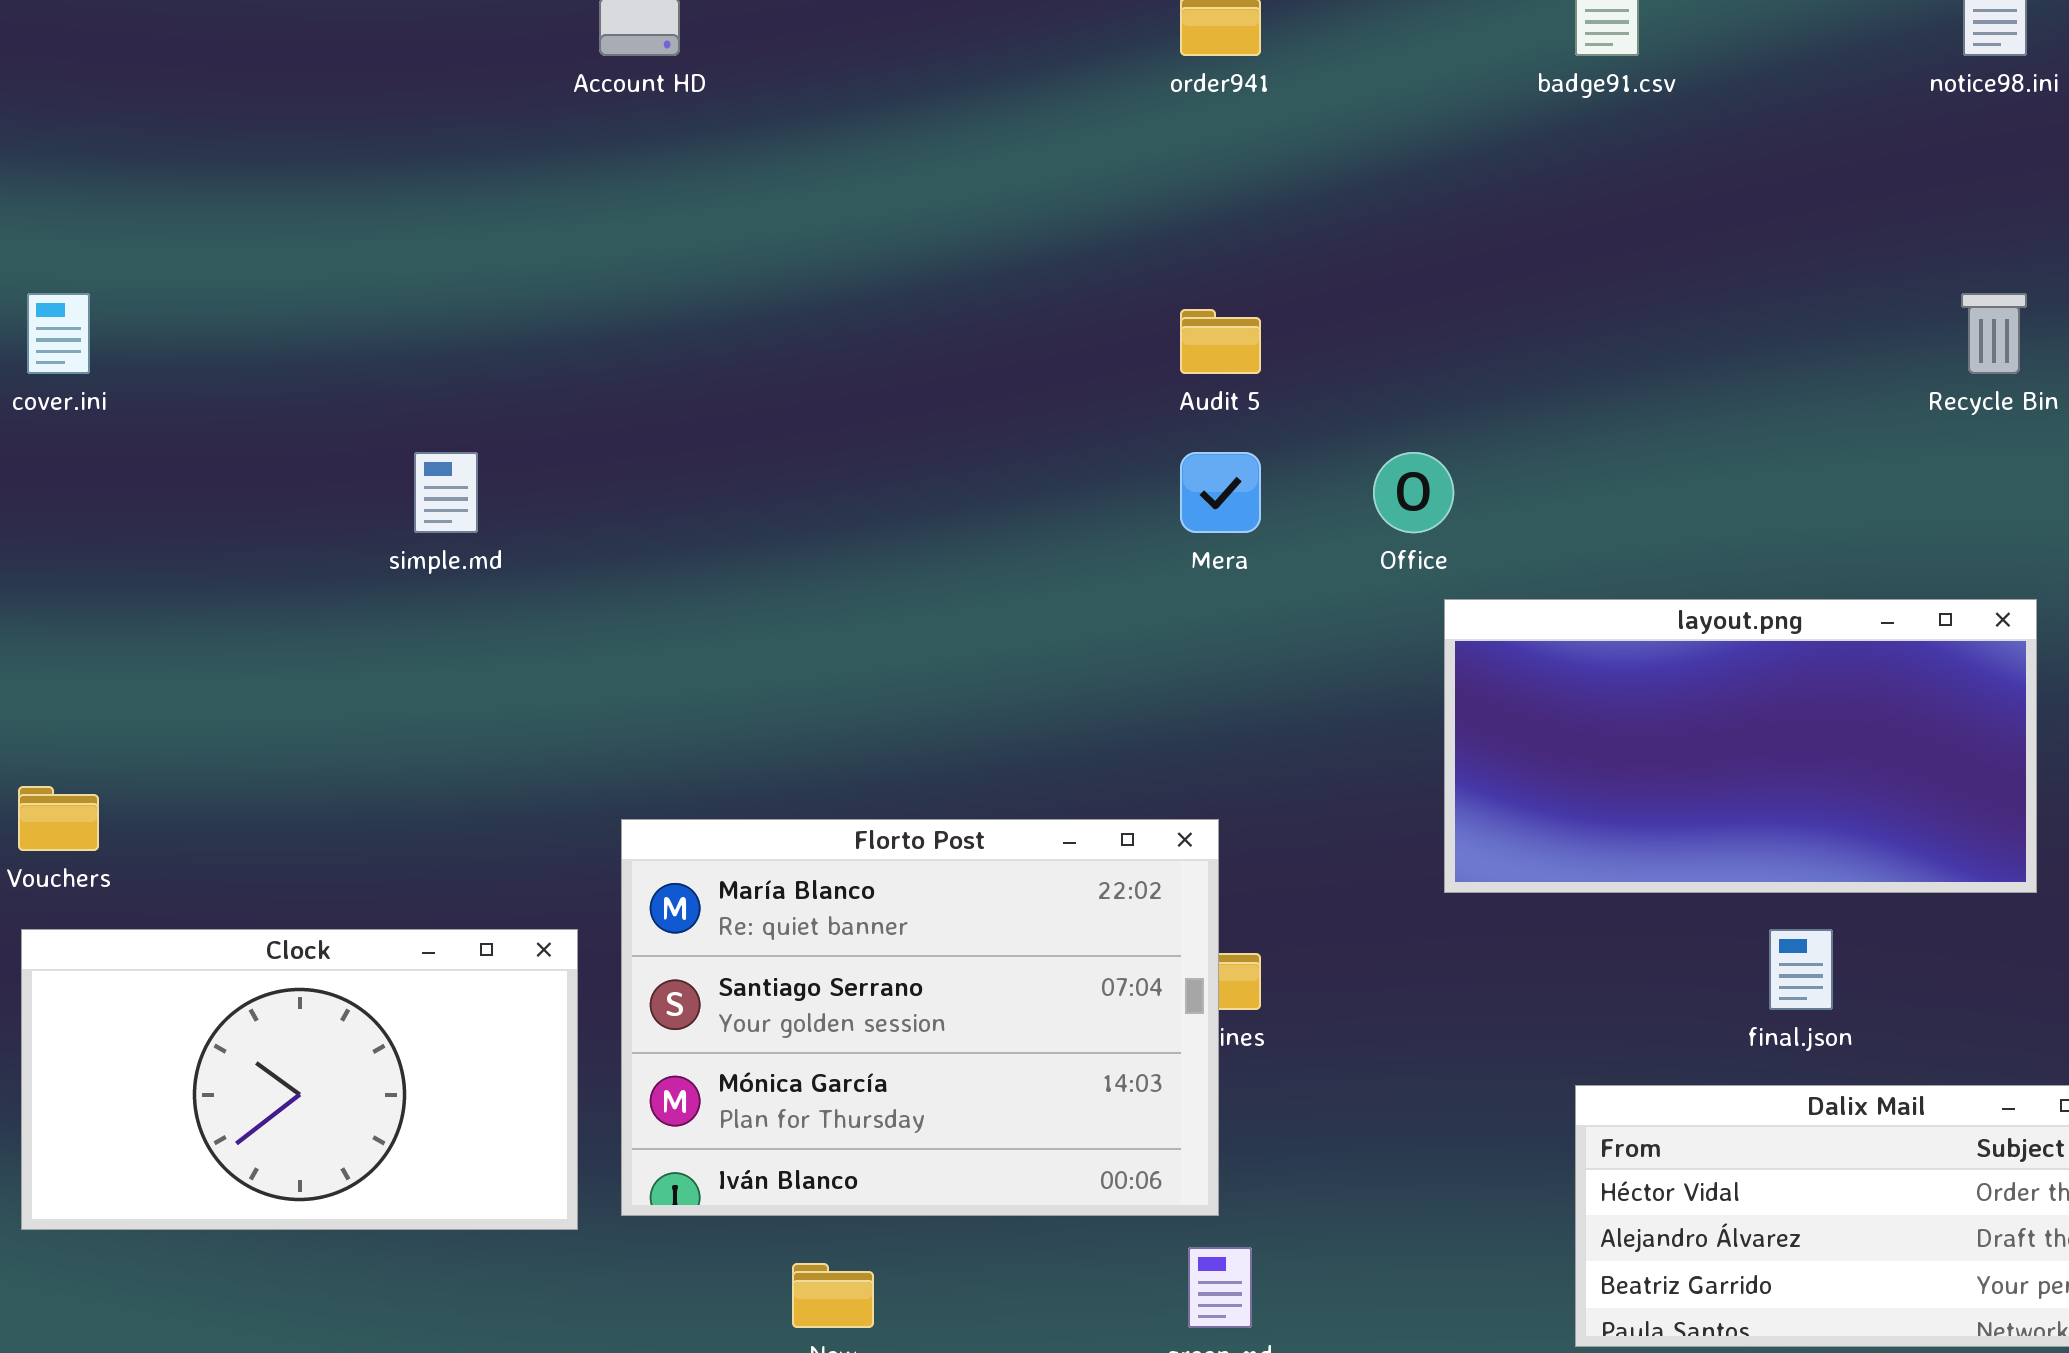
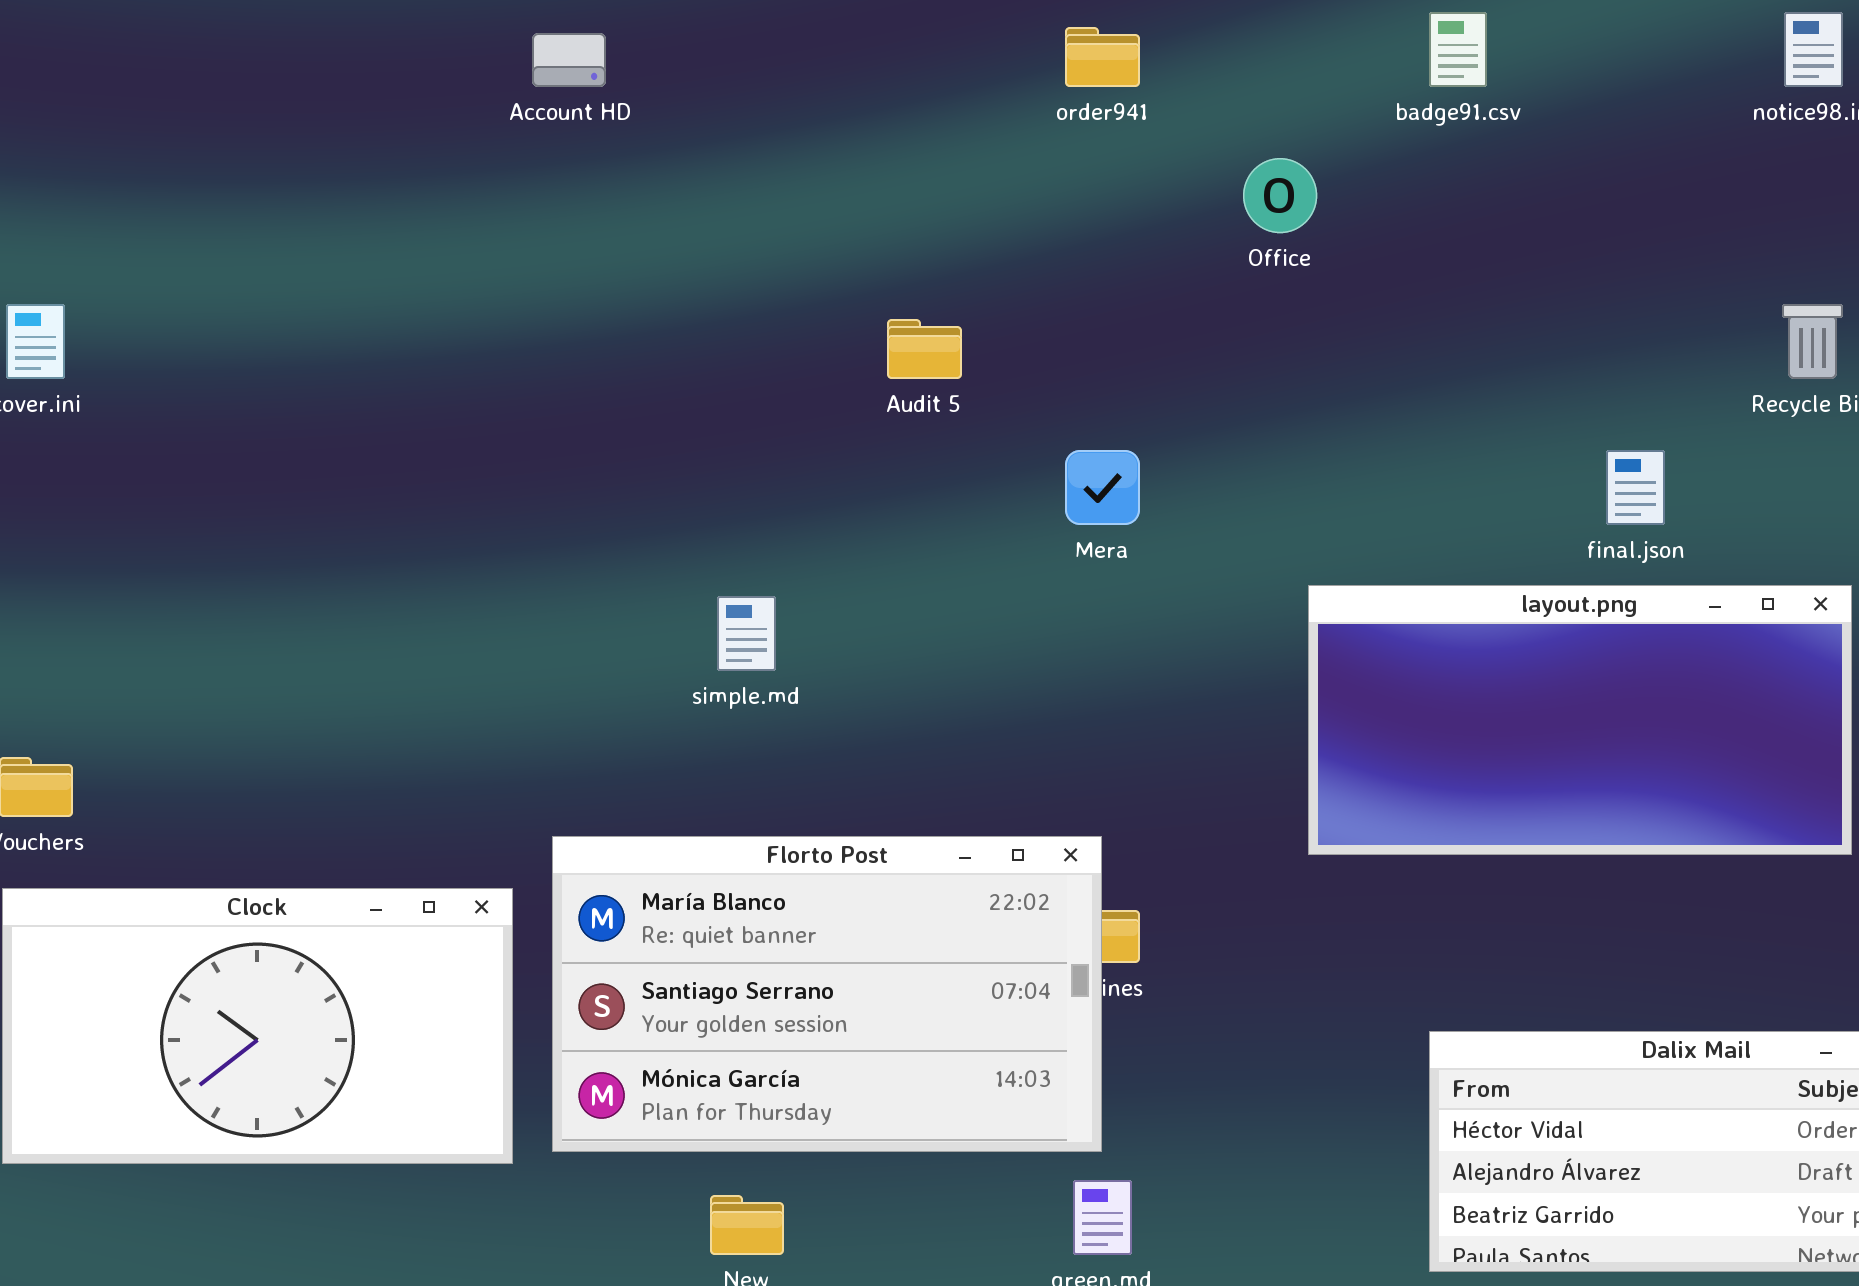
Audit 5: [1180,309,1261,374] -> [887,319,962,379], moved
simple.md: [414,452,478,533] -> [717,596,776,671], moved
Office: [1373,452,1454,533] -> [1243,158,1317,233], moved
Florto Post: [621,819,1219,1216] -> [552,836,1102,1152], resized
final.json: [1769,929,1833,1010] -> [1606,450,1665,525], moved

